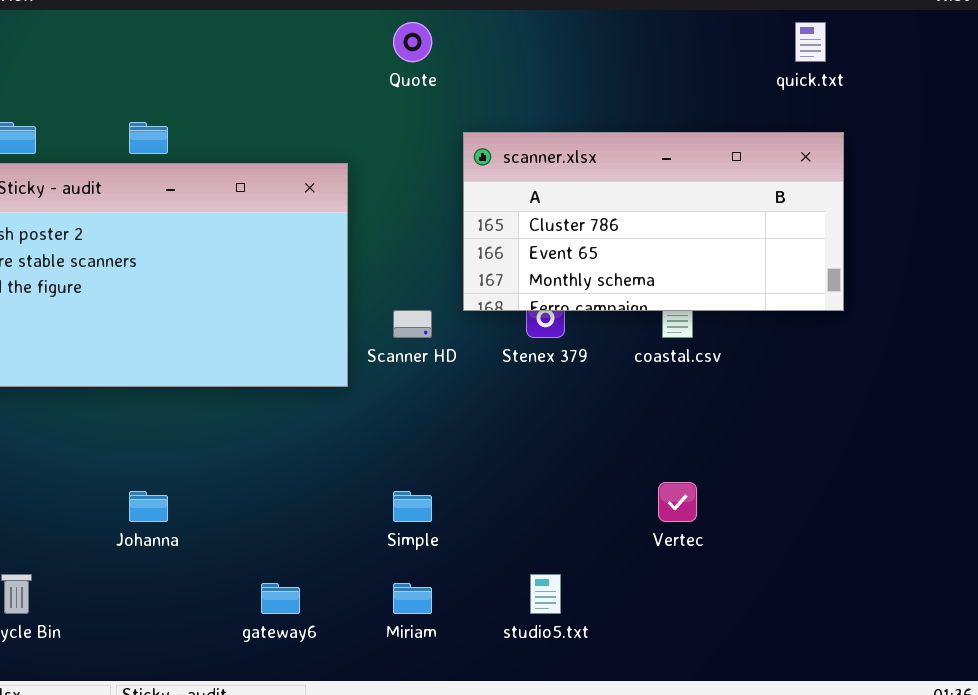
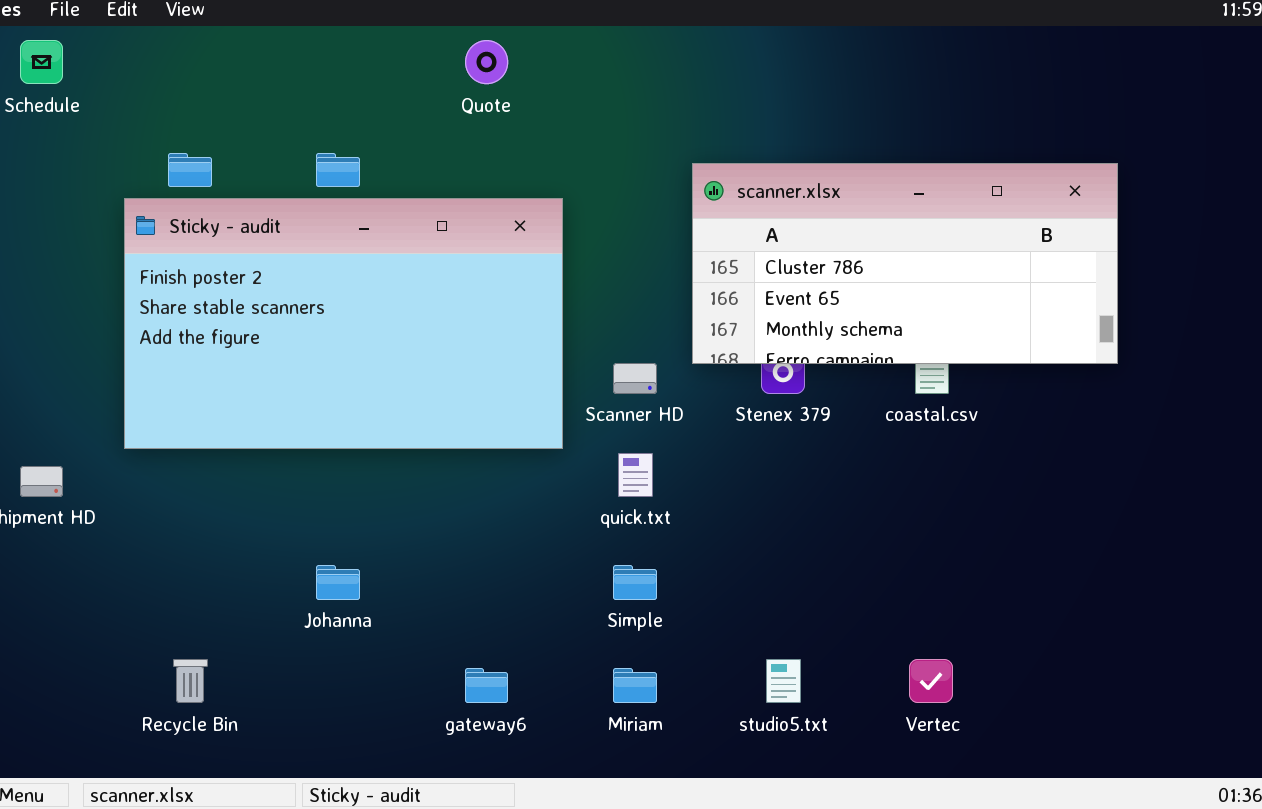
Quote: [393,22,432,62] -> [465,40,508,84], moved
quick.txt: [795,22,826,62] -> [618,453,653,497], moved
Vertec: [658,482,697,522] -> [909,659,953,703], moved

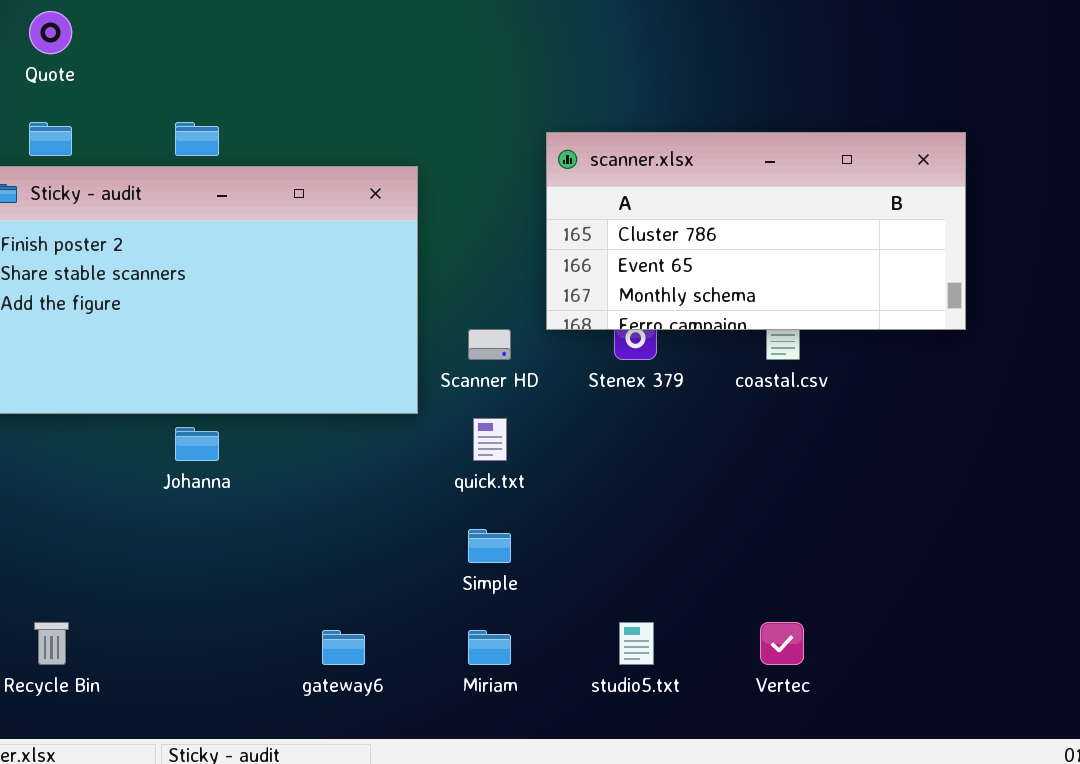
Quote: [465,40,508,84] -> [29,11,72,54], moved
Johanna: [316,565,360,600] -> [175,427,219,461], moved

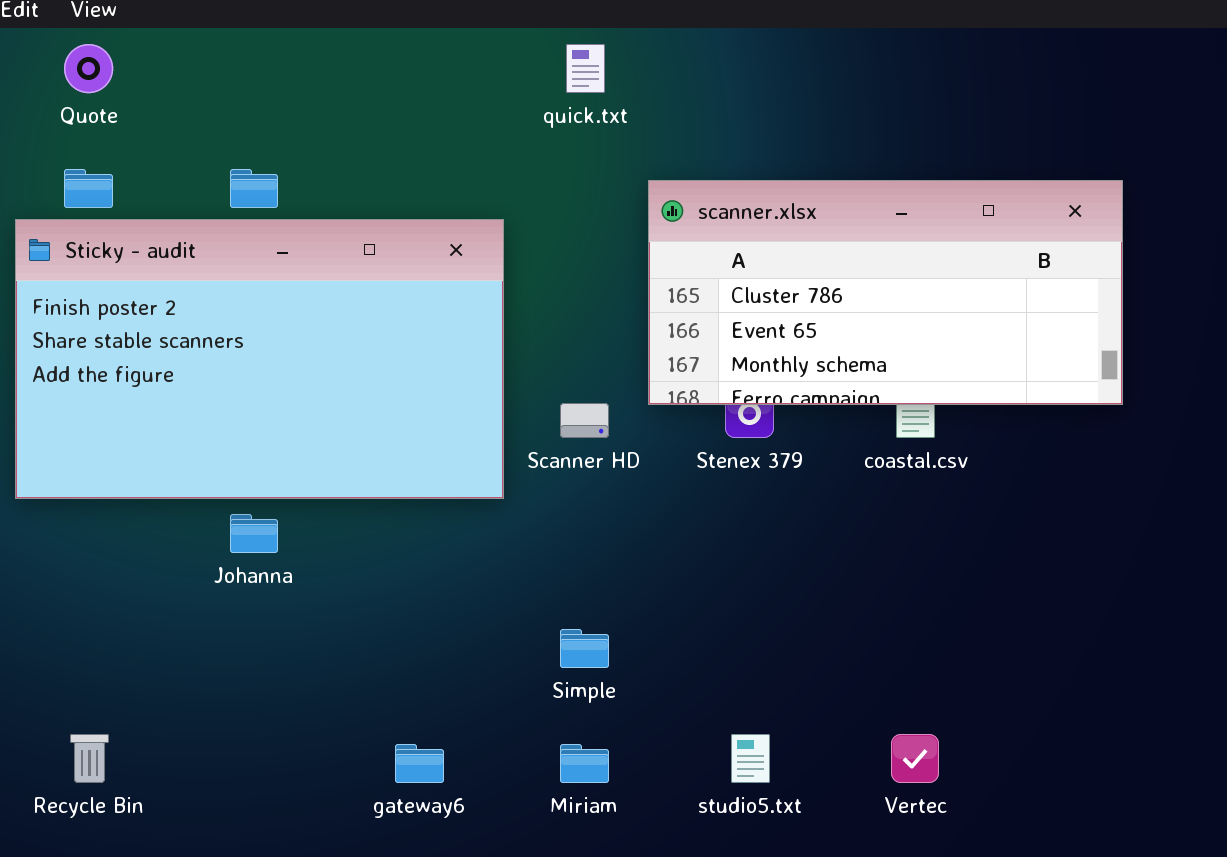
quick.txt: [473,418,507,461] -> [566,44,605,93], moved

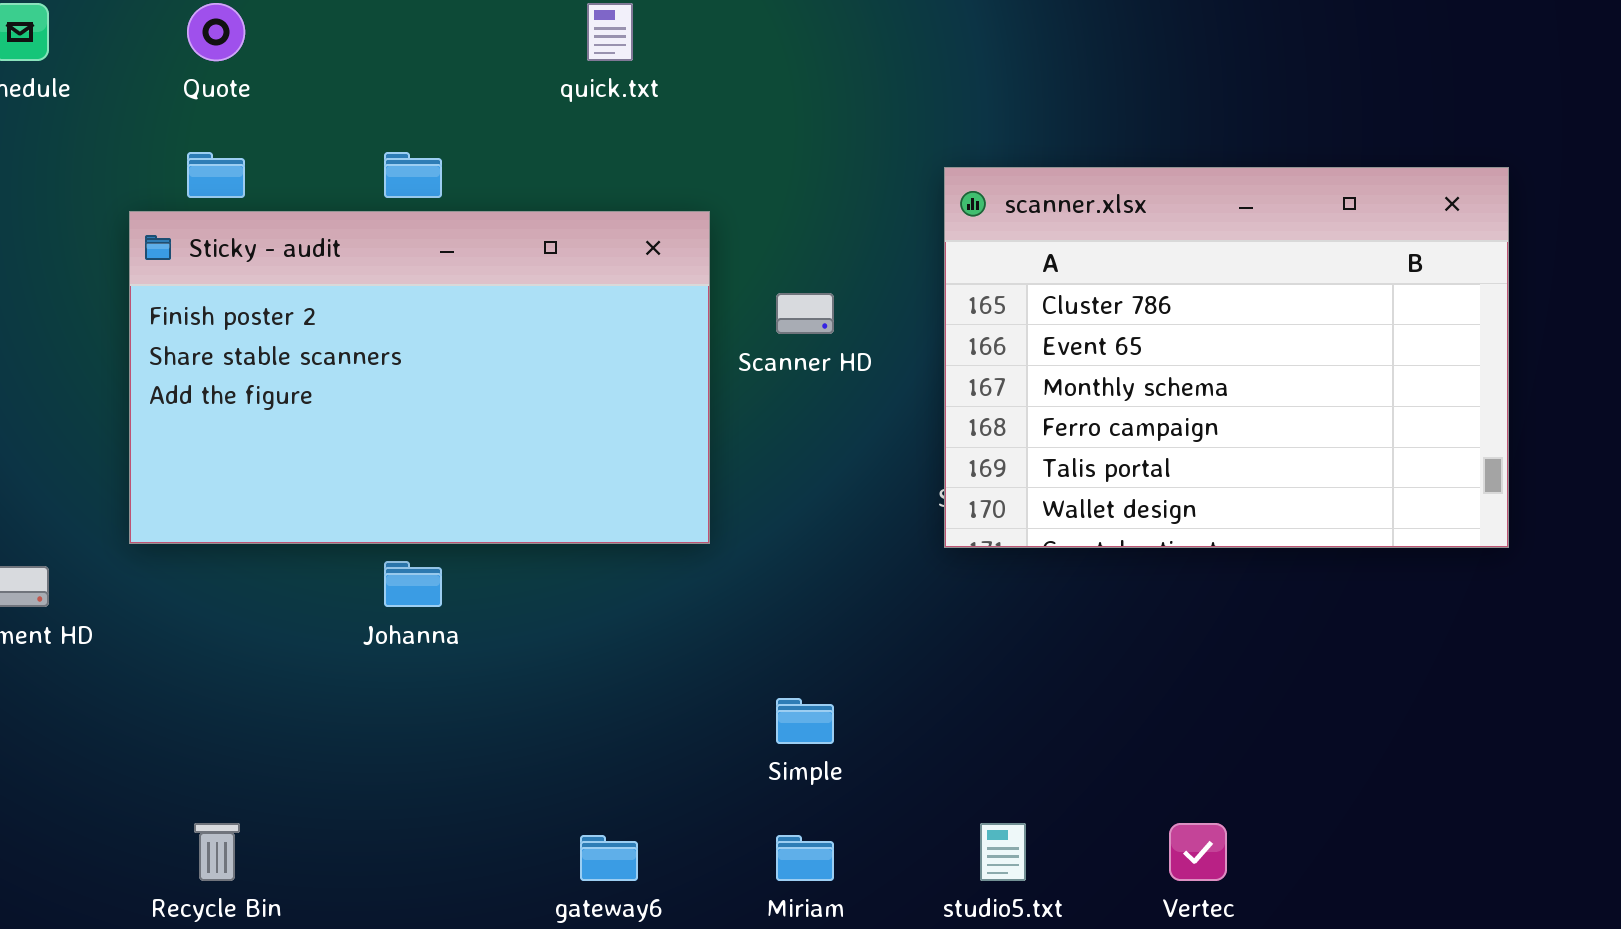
quick.txt: [566,44,605,93] -> [587,3,633,61], moved
scanner.xlsx: [648,180,1123,405] -> [944,167,1509,548], moved, resized
Scanner HD: [560,403,609,438] -> [776,293,834,334], moved

